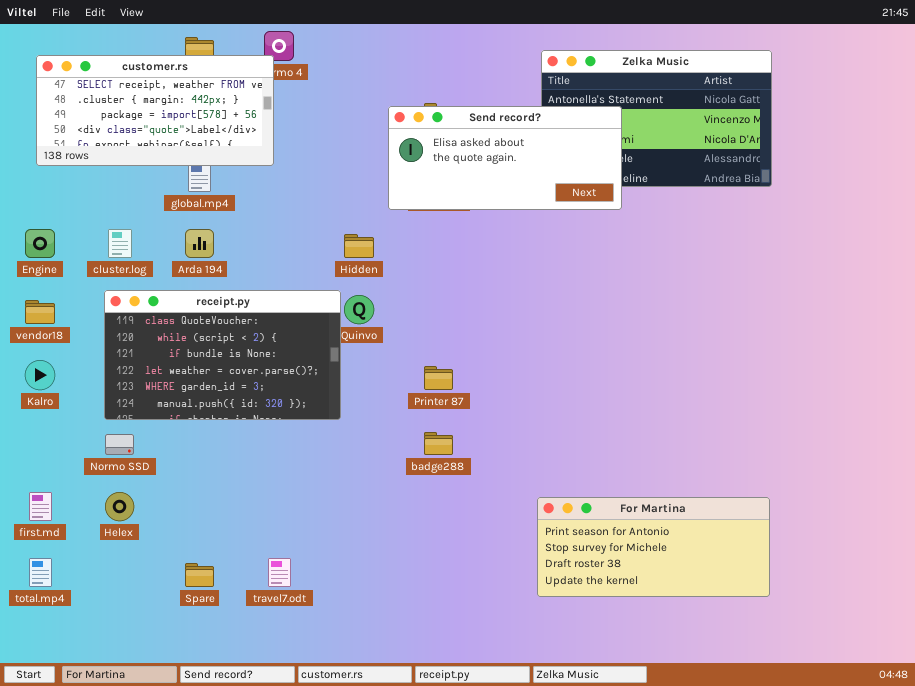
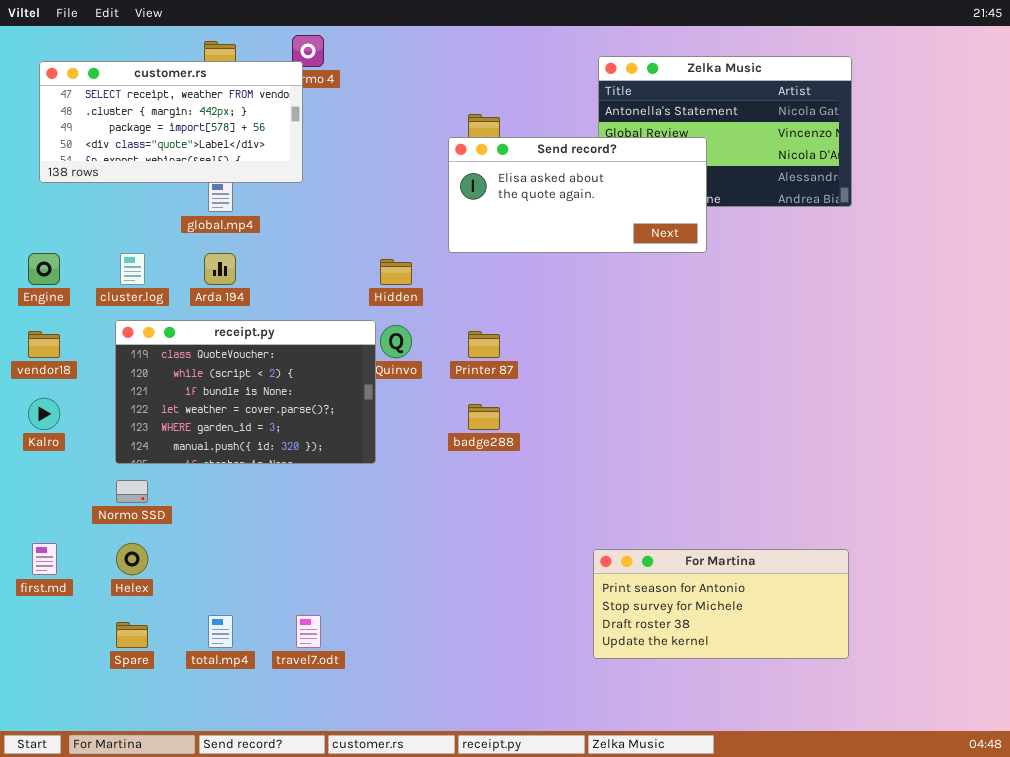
Send record?: [388,106,622,210] -> [448,137,707,253], moved
Printer 87: [424,366,453,390] -> [468,331,500,358], moved
badge288: [424,432,453,455] -> [468,404,500,430], moved
total.mp4: [29,558,52,587] -> [208,615,233,648], moved
Spare: [185,563,214,587] -> [116,622,148,648], moved

